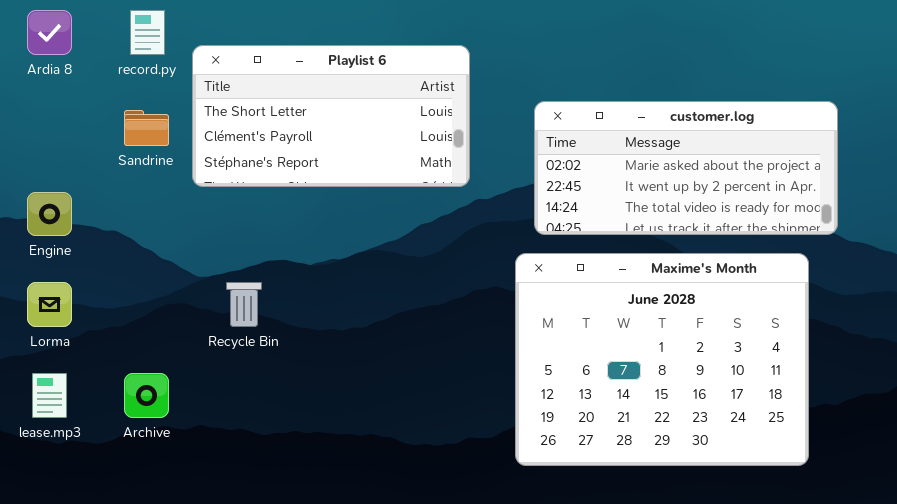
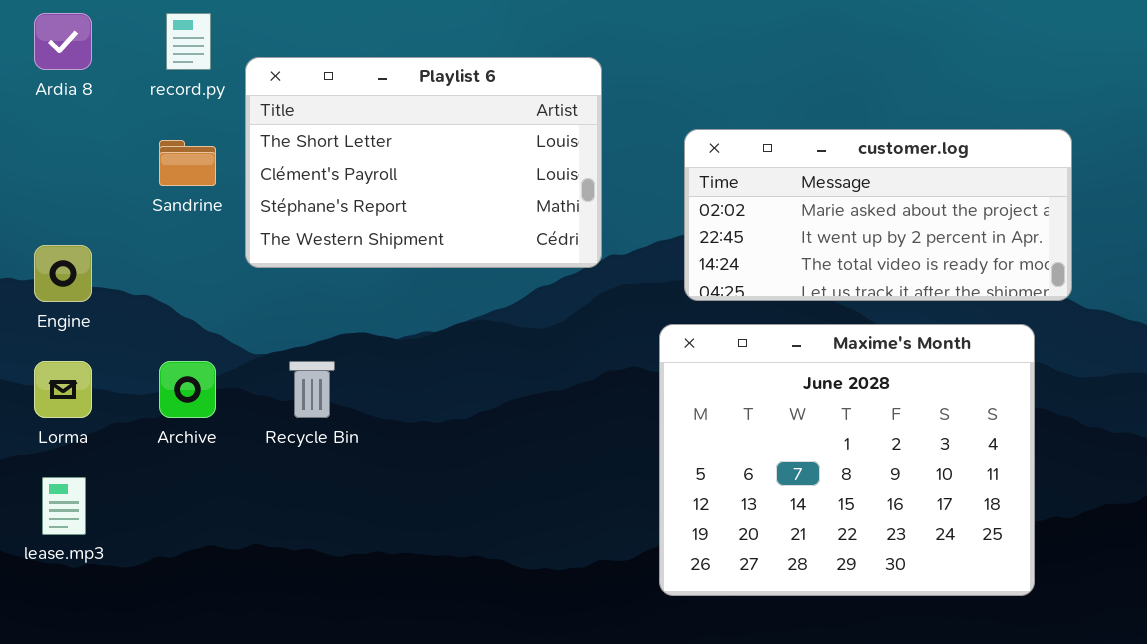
Playlist 6: [192,45,470,187] -> [245,57,602,268], resized
Archive: [124,373,169,418] -> [159,361,216,418], moved

